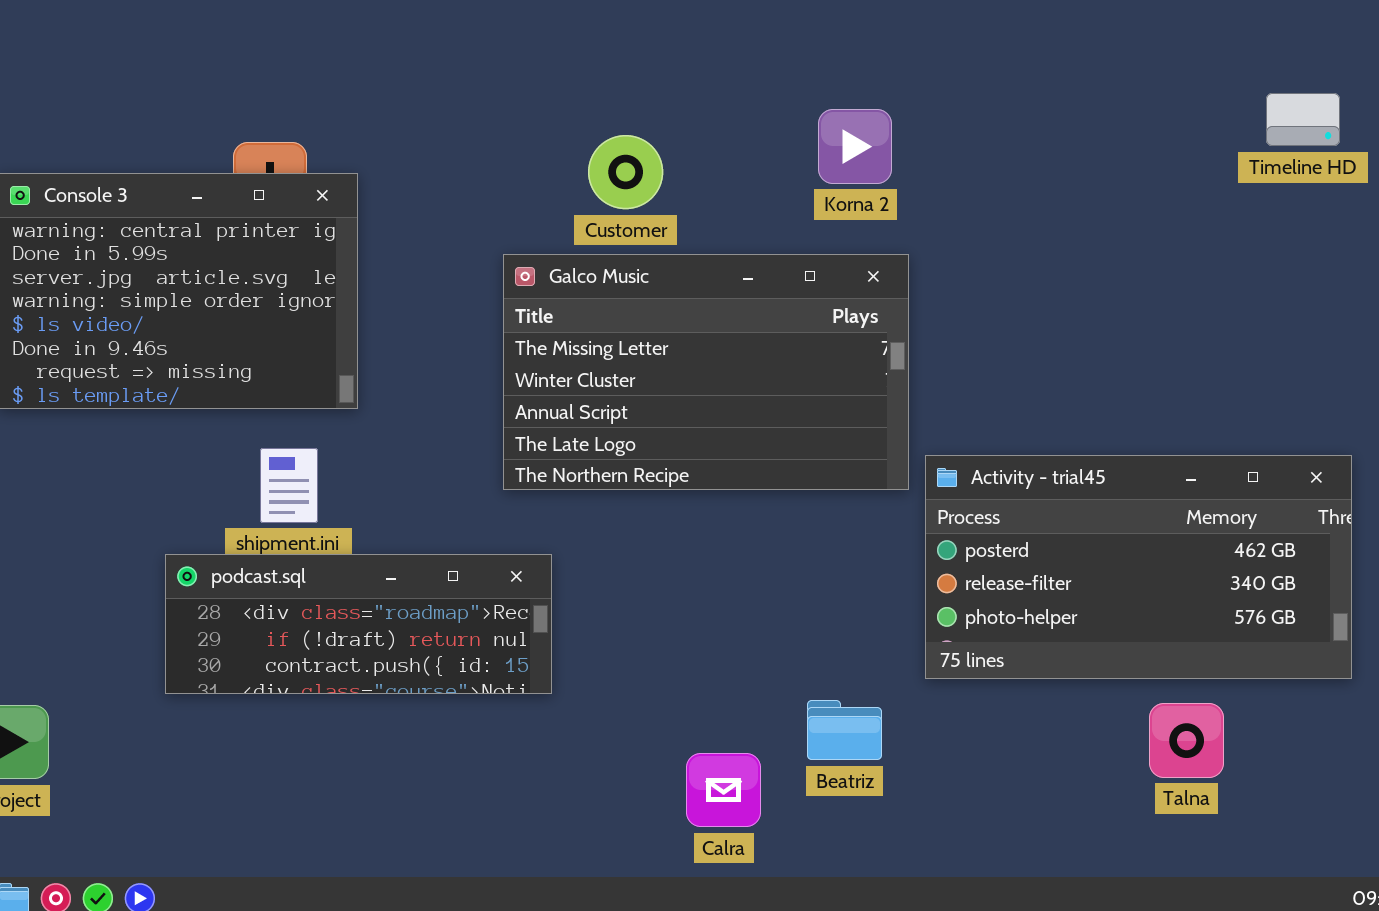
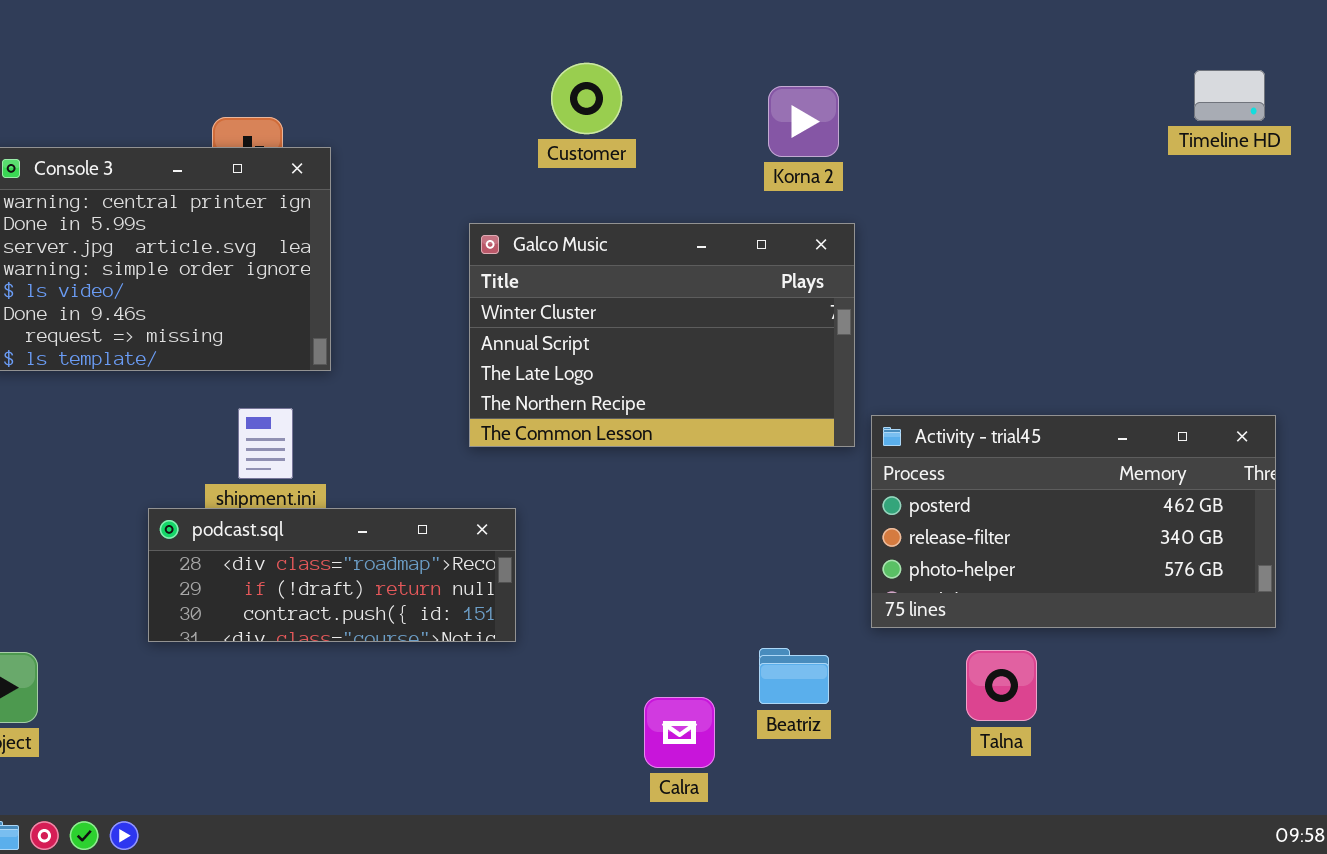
Customer: [588,135,663,209] -> [551,63,622,134], moved
Galco Music: [503,254,909,490] -> [469,223,855,447], scrolled down 1 row
Talna: [1149,703,1224,778] -> [966,650,1037,721], moved

